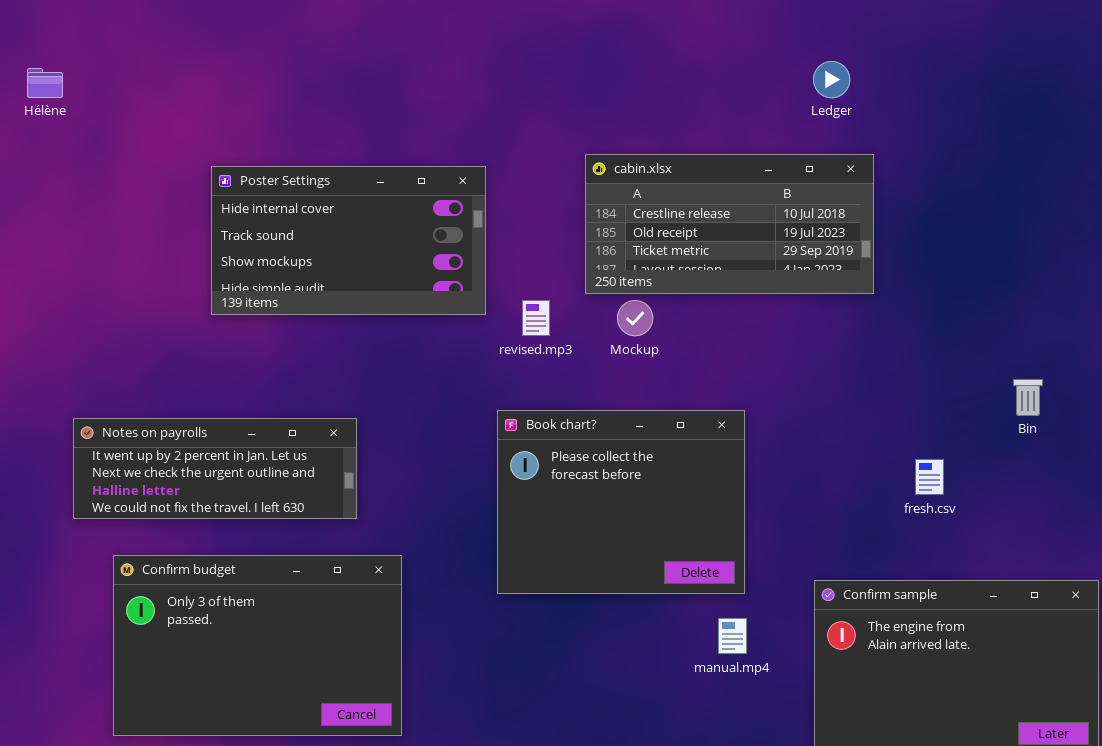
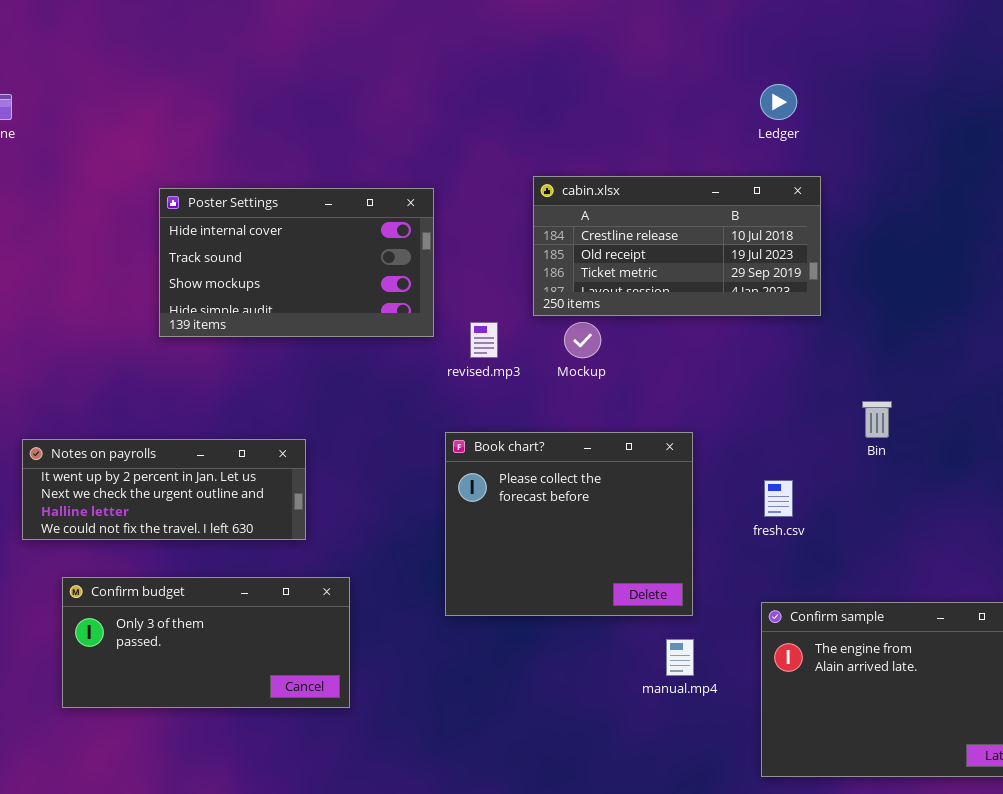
Bin: [1013,379,1043,416] -> [862,401,892,438], moved
fresh.csv: [915,459,944,495] -> [764,480,793,517], moved
Confirm budget: [113,555,402,736] -> [62,577,350,708], resized

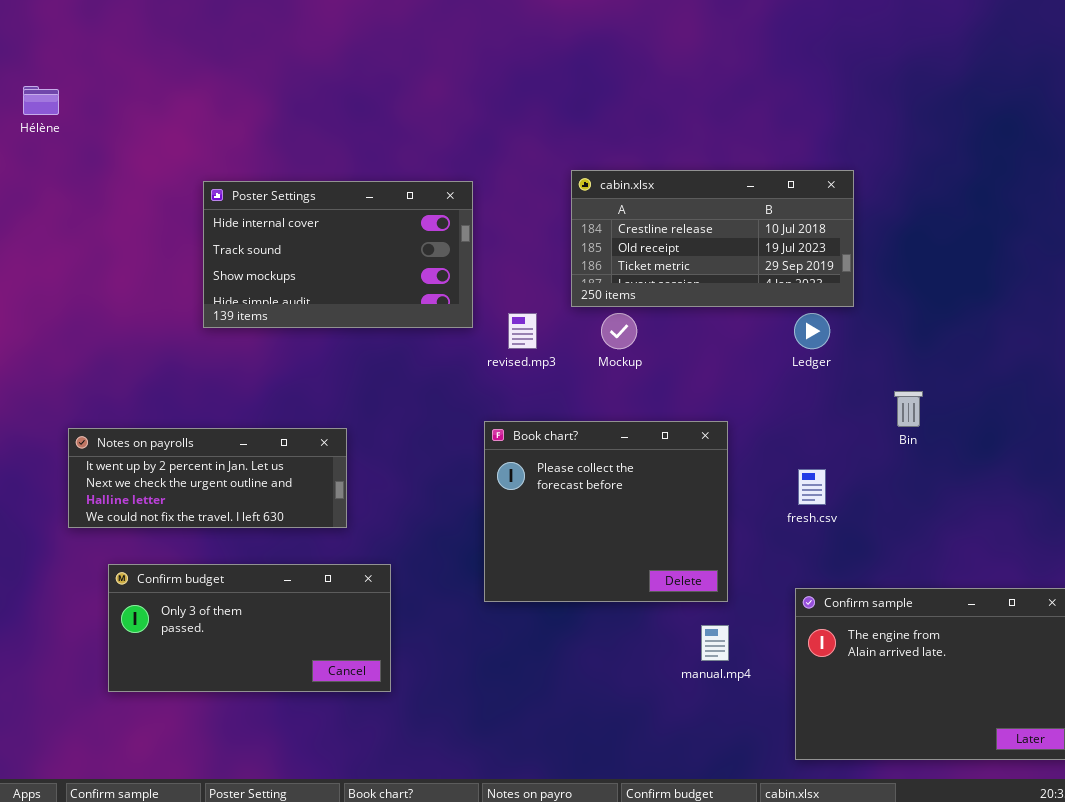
Ledger: [760,84,797,120] -> [794,313,830,349], moved

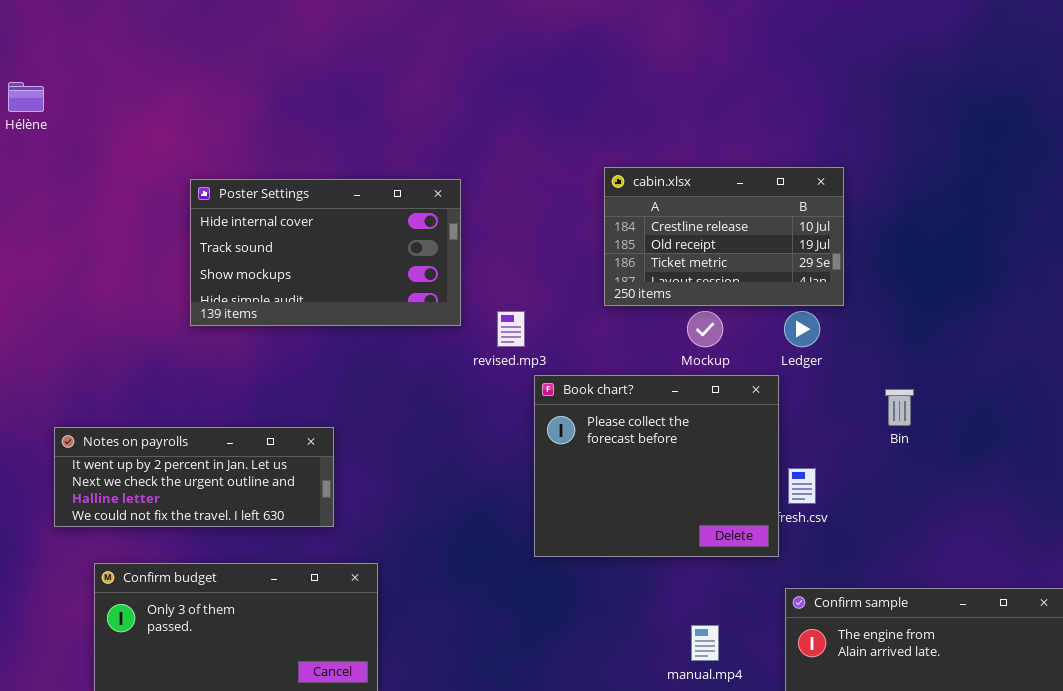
cabin.xlsx: [571,170,854,307] -> [604,167,844,306], resized
Mockup: [601,313,637,349] -> [687,311,723,347], moved
Book chart?: [484,421,728,602] -> [534,375,779,557], moved

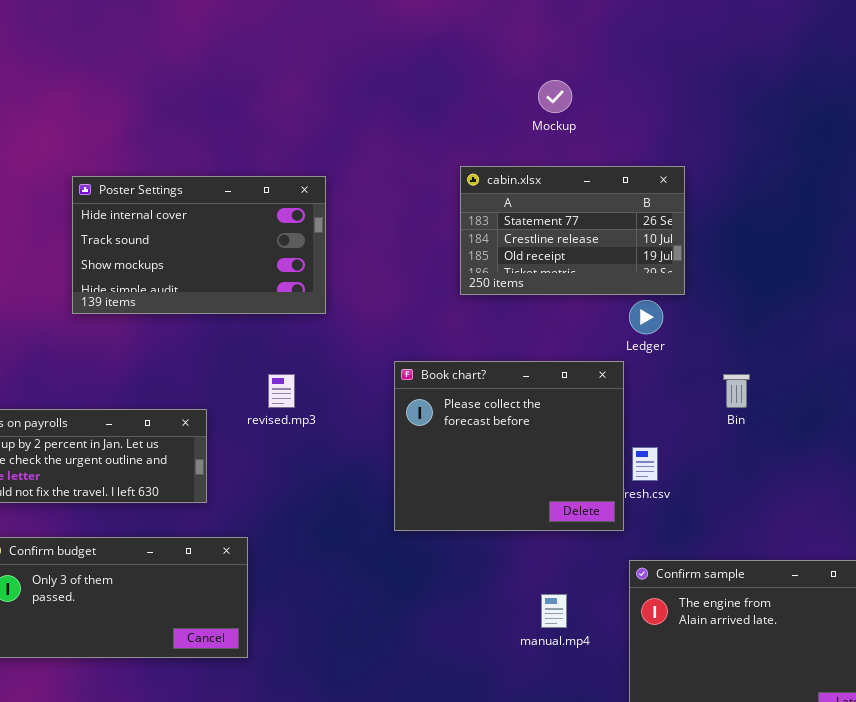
cabin.xlsx: [604,167,844,306] -> [460,166,685,295], scrolled up 1 row
revised.mp3: [497,311,525,347] -> [268,374,295,408], moved
Mockup: [687,311,723,347] -> [538,80,572,113], moved

